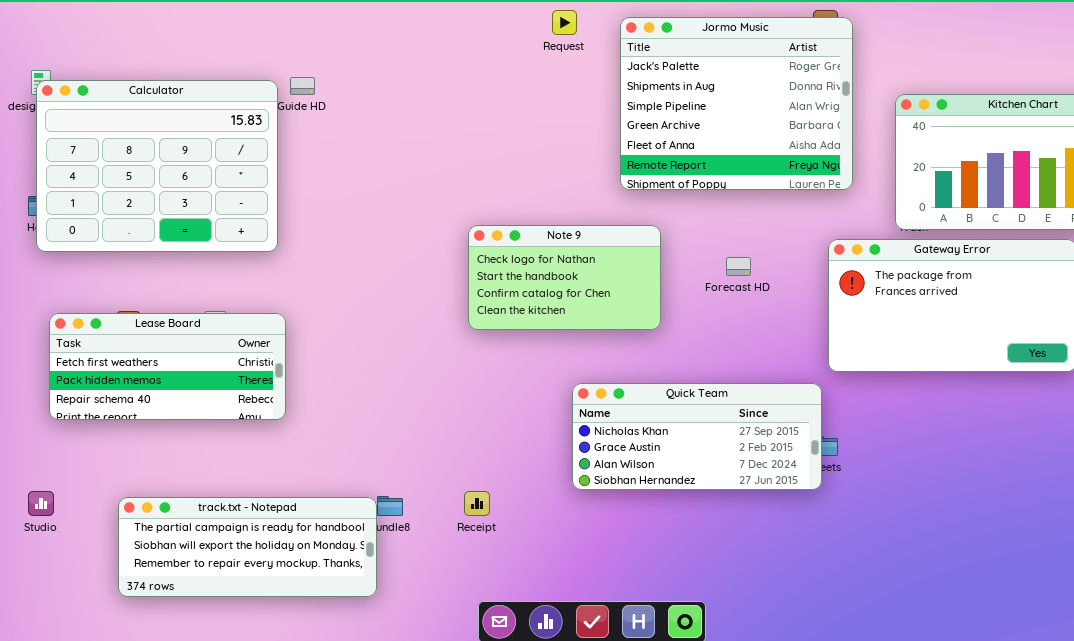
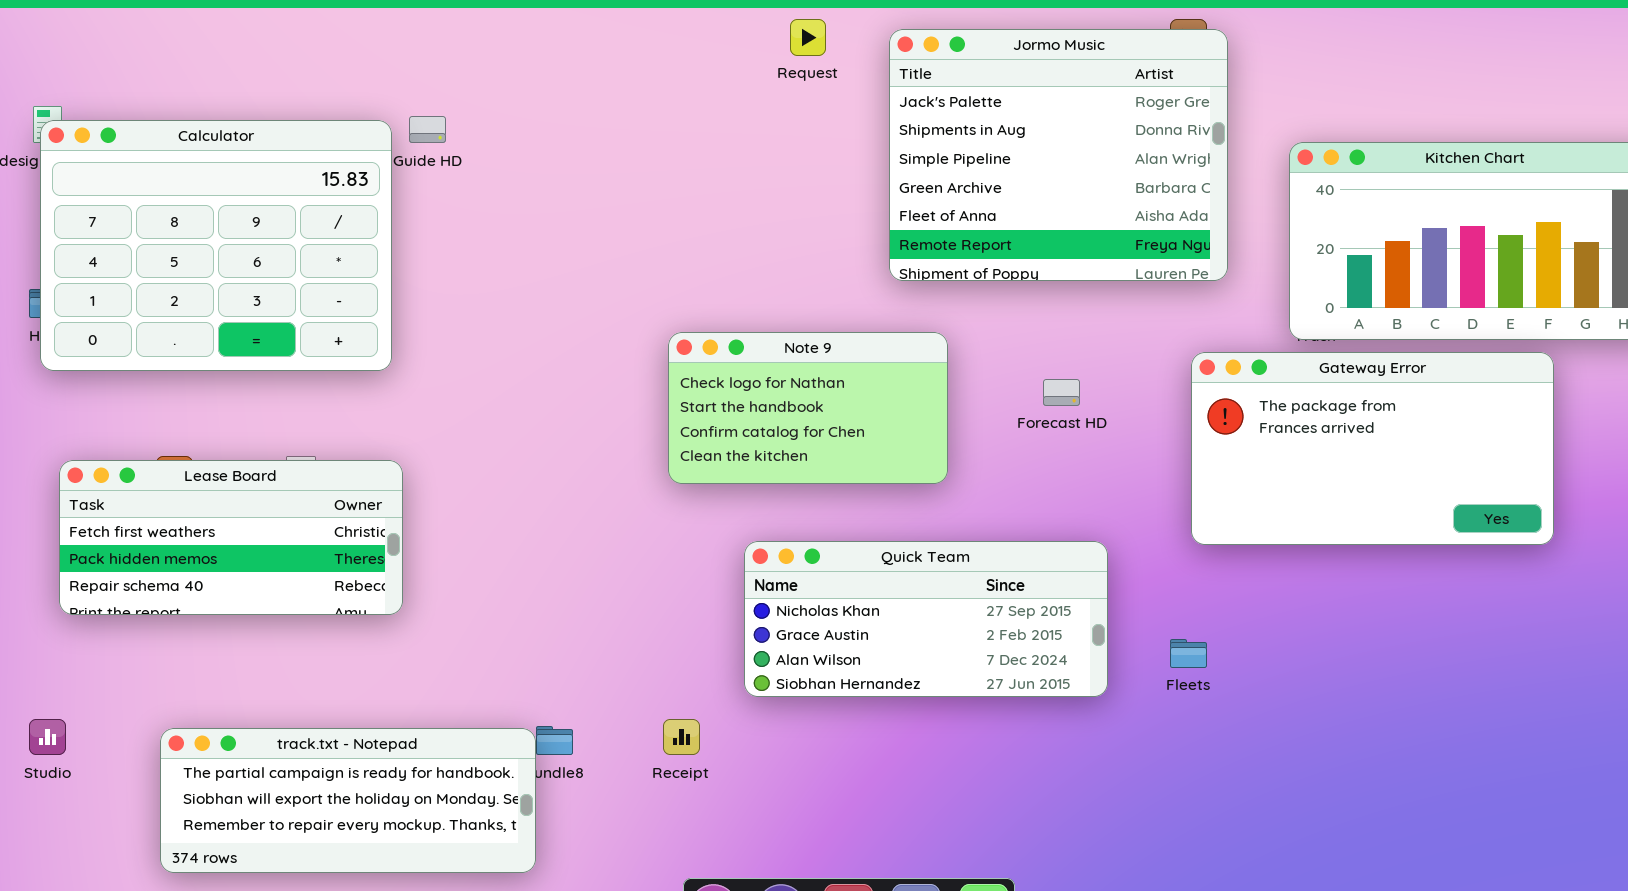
Quick Team: [572,383,822,490] -> [744,541,1108,697], moved

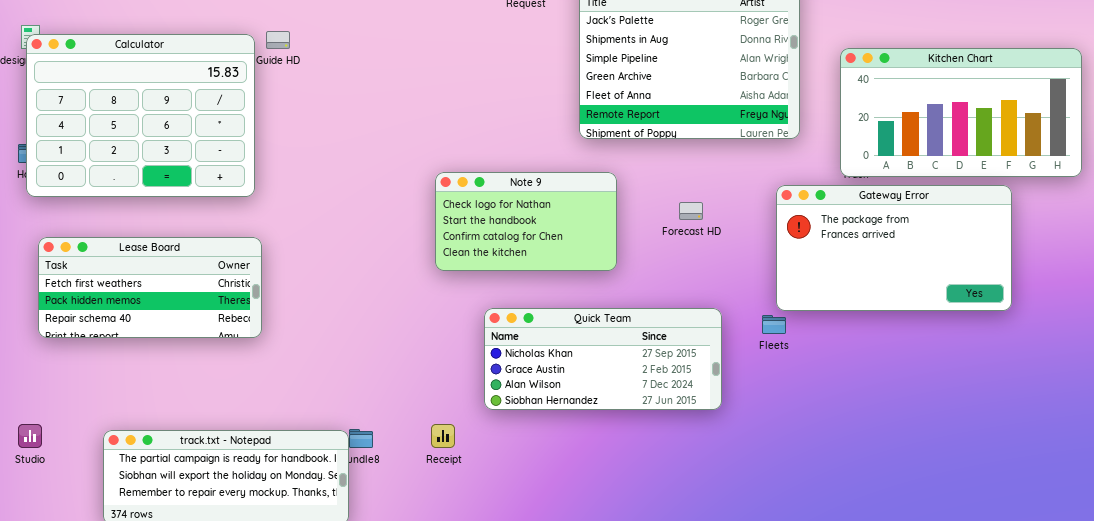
Lease Board: [59,460,403,615] -> [38,237,262,338], moved
Fleets: [1170,639,1207,668] -> [762,315,786,334], moved

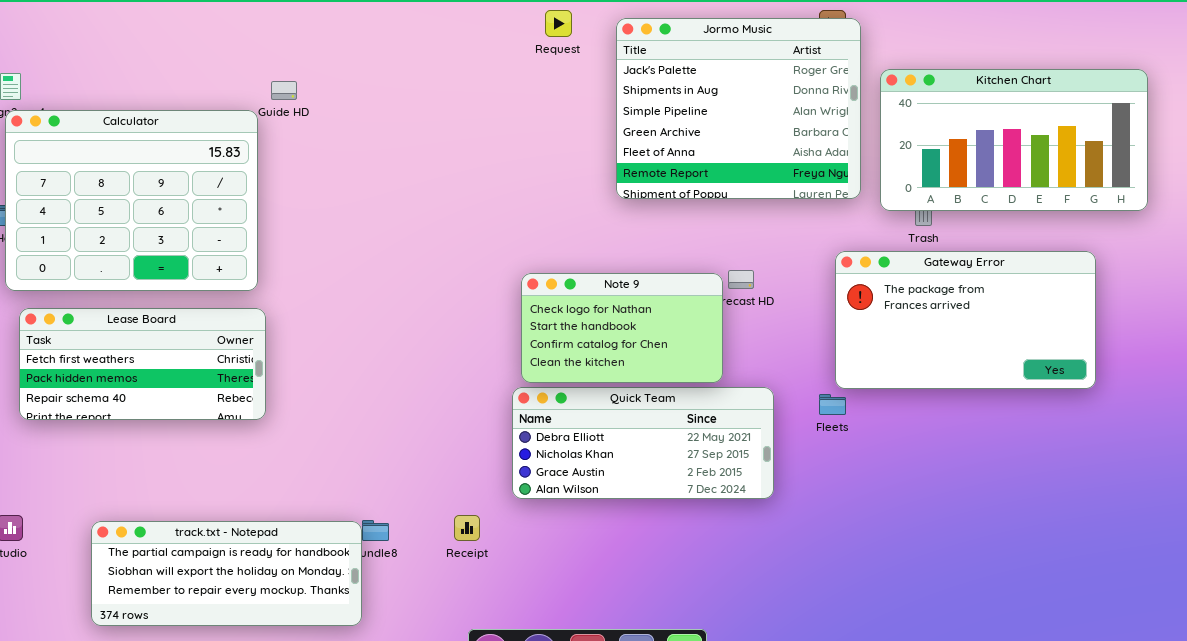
Calculator: [26,34,255,197] -> [5,110,258,291], moved
Kitchen Chart: [840,48,1082,177] -> [880,69,1148,211], moved
Note 9: [435,172,617,271] -> [521,273,723,383], moved
Quick Team: [484,308,722,410] -> [512,387,774,499], scrolled up 1 row

